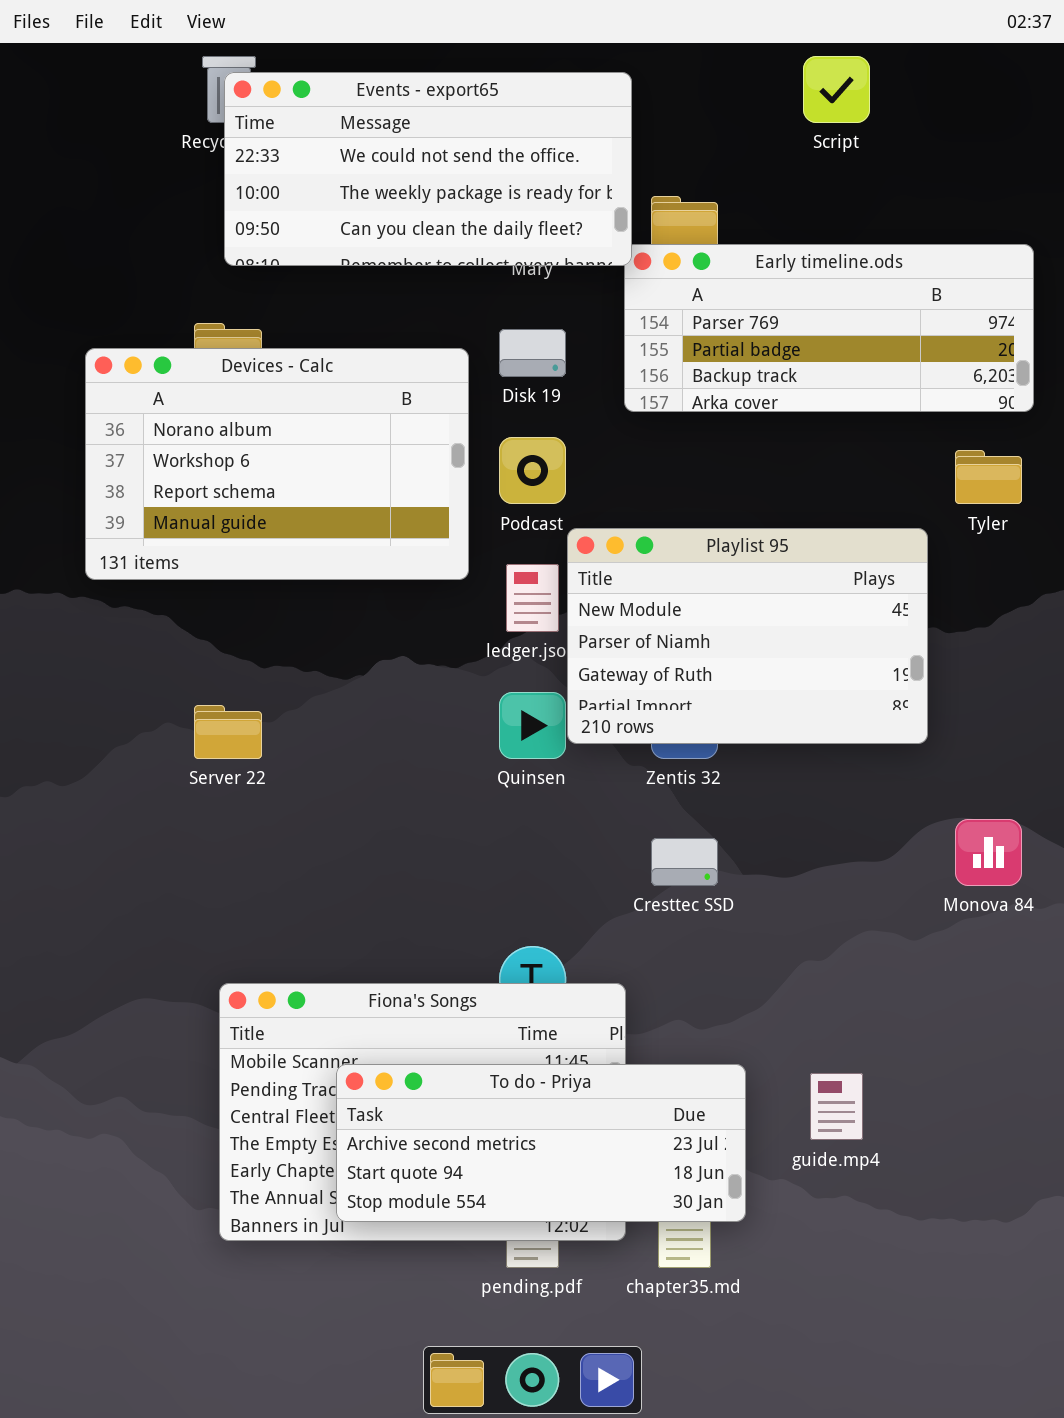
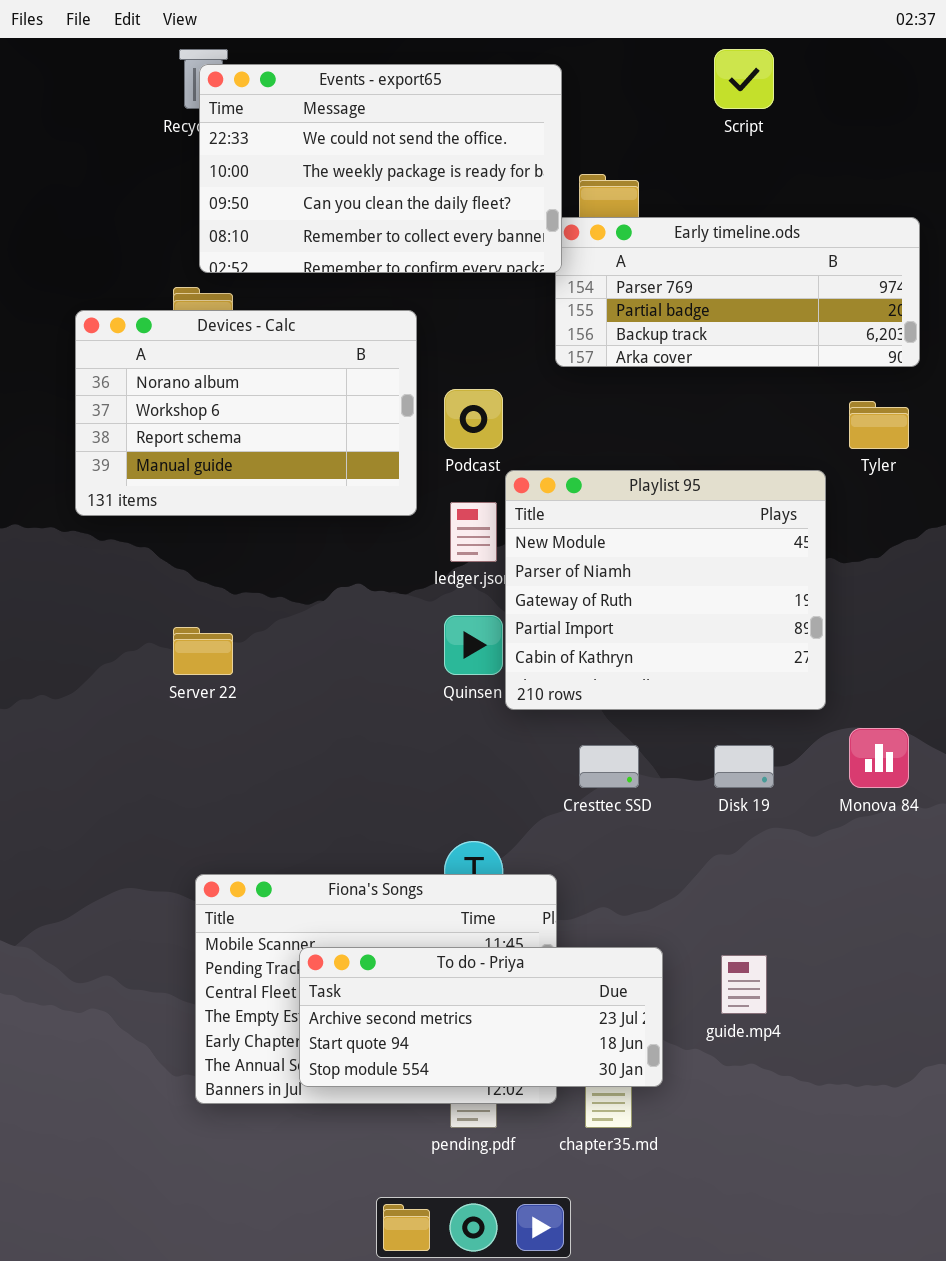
Events - export65: [224,72,632,266] -> [199,64,562,273], resized
Disk 19: [499,329,566,377] -> [714,745,774,788], moved
Playlist 95: [567,528,928,744] -> [505,470,826,710], resized

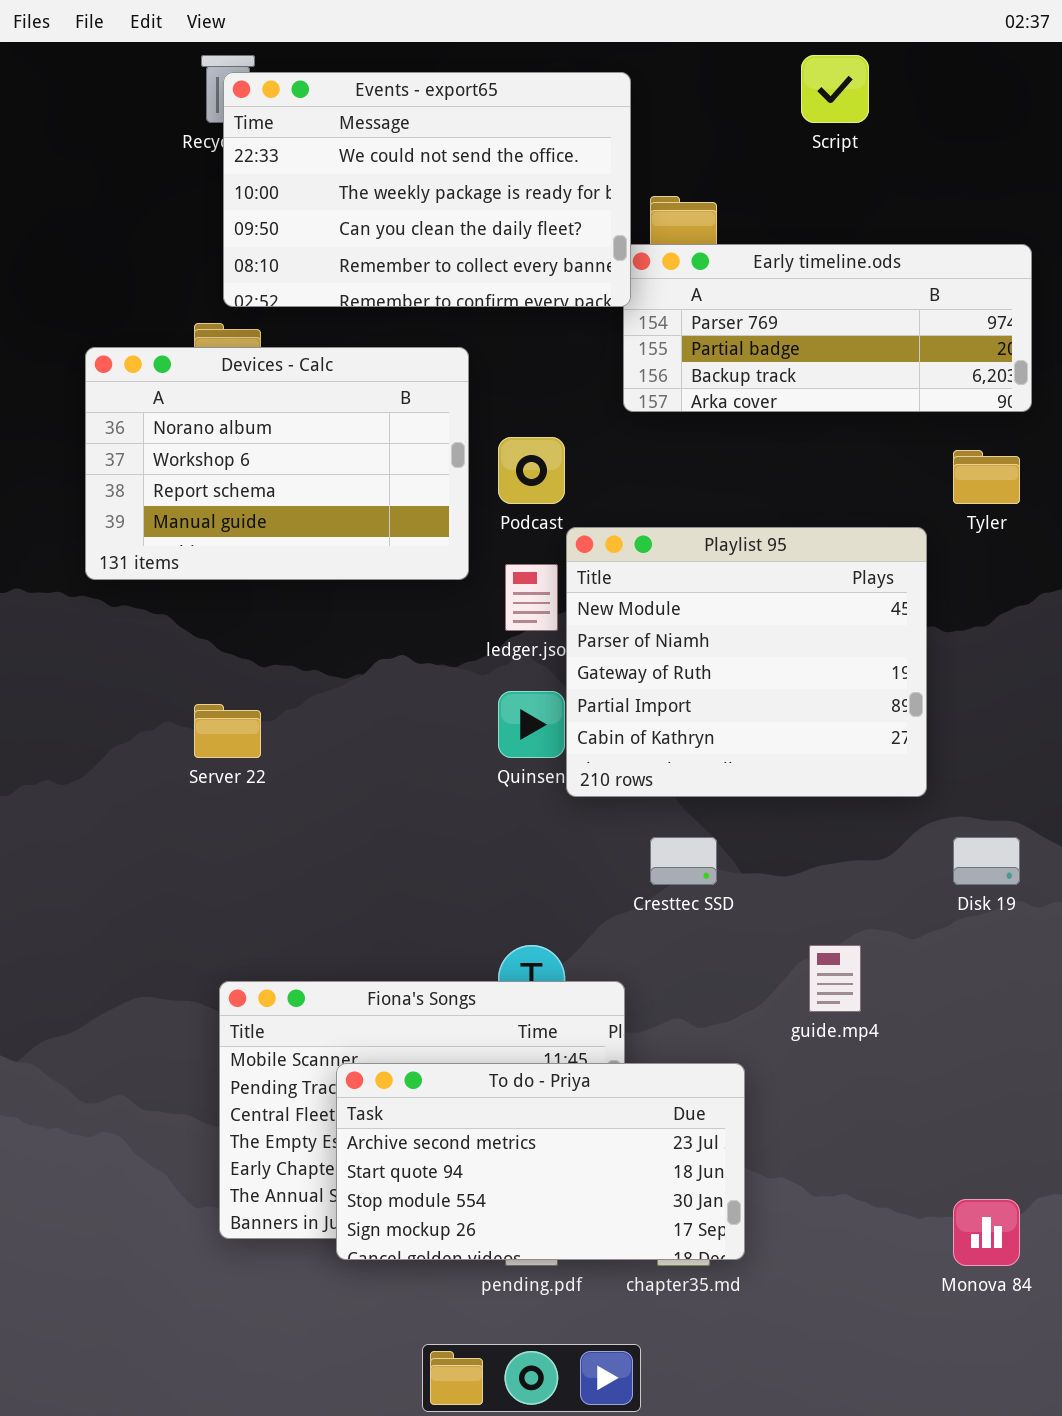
Monova 84: [849,728,909,788] -> [953,1199,1020,1266], moved
Disk 19: [714,745,774,788] -> [953,837,1020,885], moved
To do - Priya: [299,947,663,1087] -> [336,1063,745,1260], resized
guide.mp4: [721,955,767,1014] -> [809,945,861,1012], moved

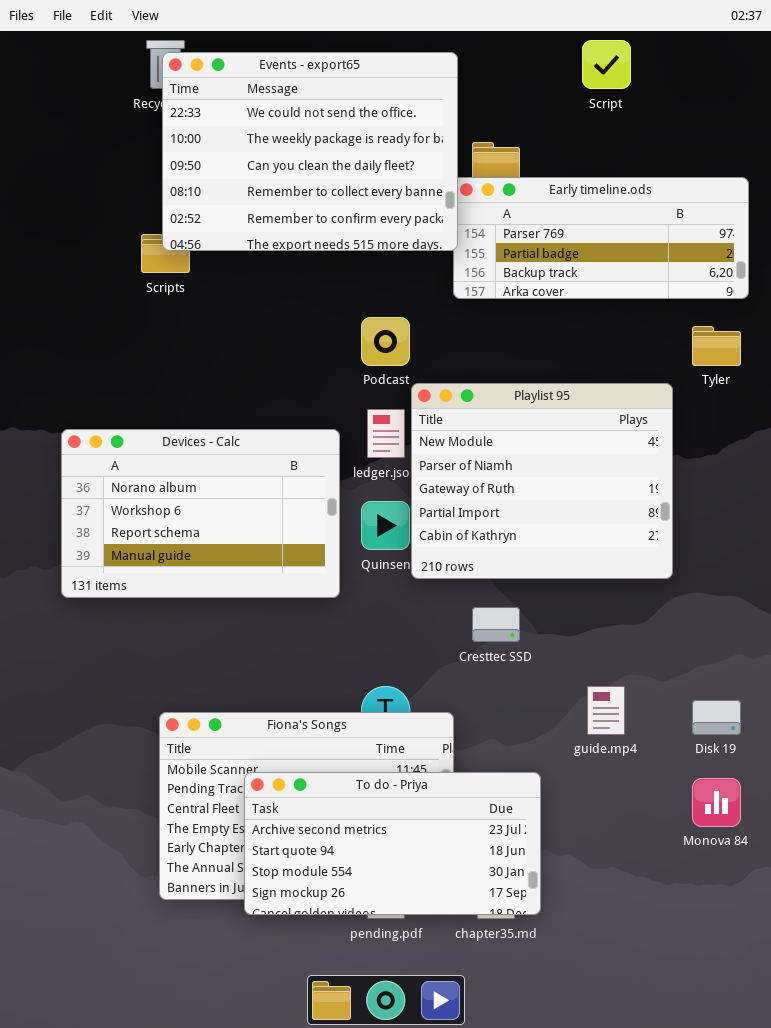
Events - export65: [223,72,631,307] -> [162,52,458,251], resized
Devices - Calc: [85,347,469,580] -> [61,429,340,598], moved
Disk 19: [953,837,1020,885] -> [692,700,741,735], moved
Monova 84: [953,1199,1020,1266] -> [692,778,741,827], moved

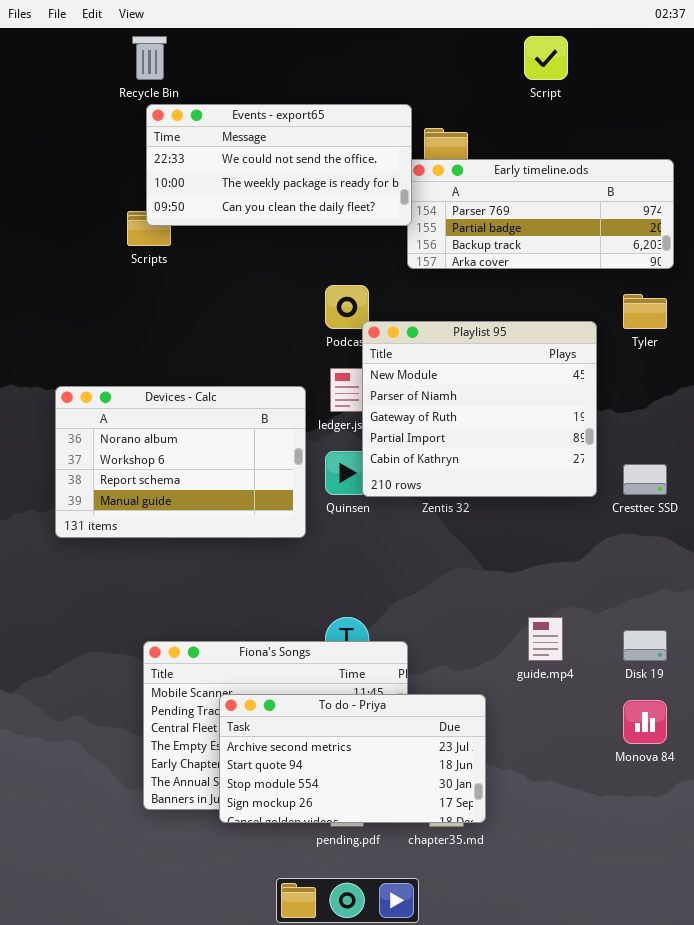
Events - export65: [162,52,458,251] -> [146,104,412,226], resized
Playlist 95: [411,383,673,579] -> [362,321,597,497], moved
Cresttec SSD: [472,607,520,642] -> [623,464,667,495], moved

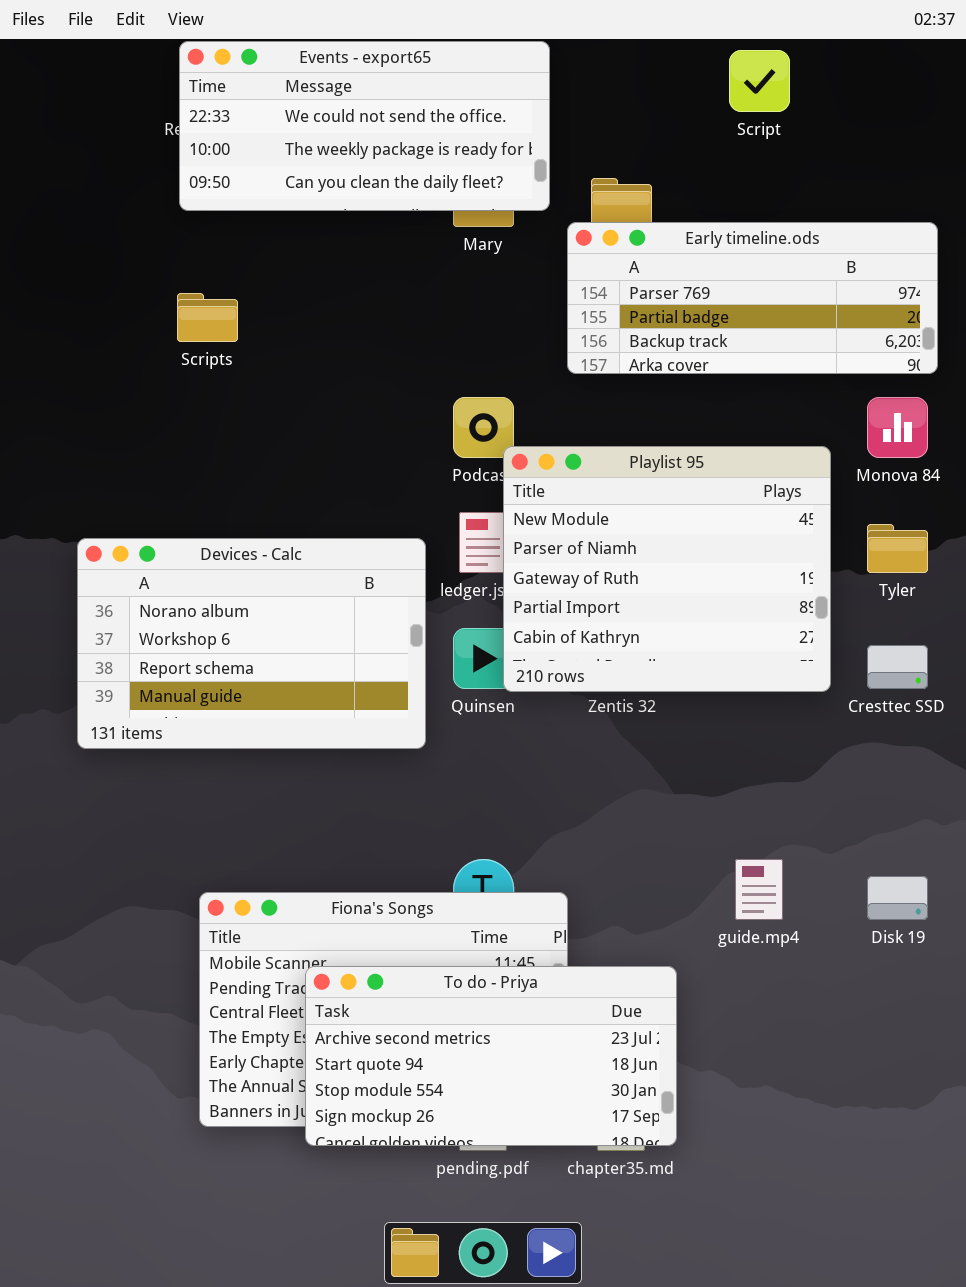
Events - export65: [146,104,412,226] -> [179,41,550,211], moved
Tyler: [623,294,667,329] -> [867,524,928,573], moved
Monova 84: [623,700,667,744] -> [867,397,928,458], moved

